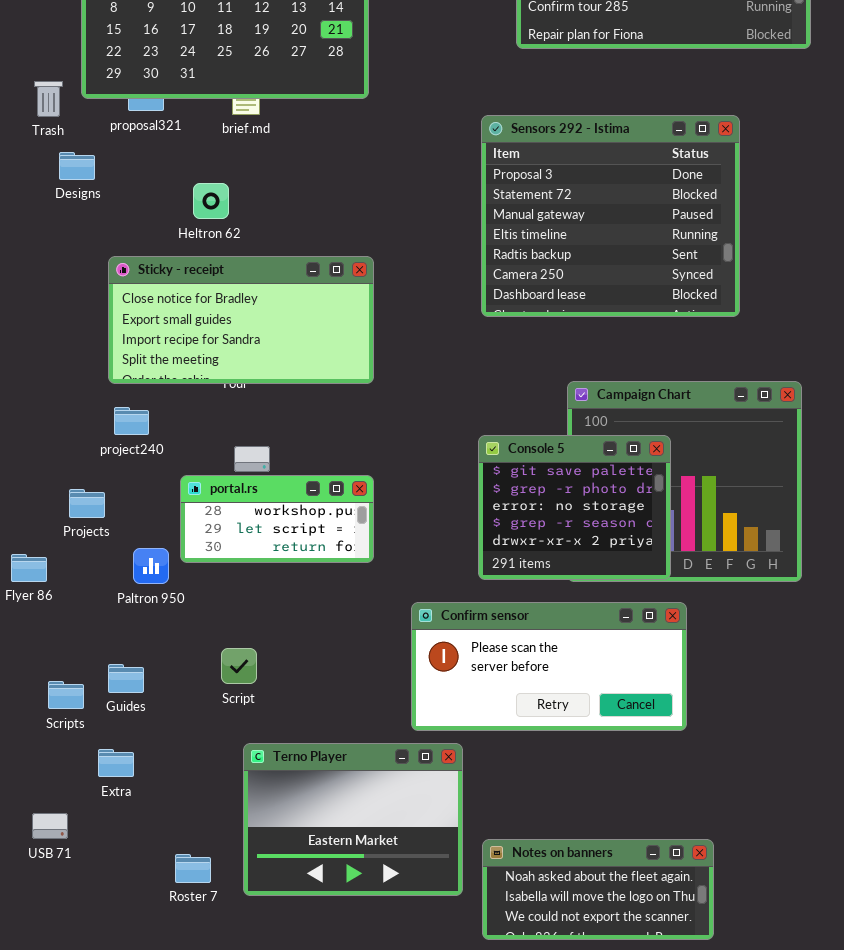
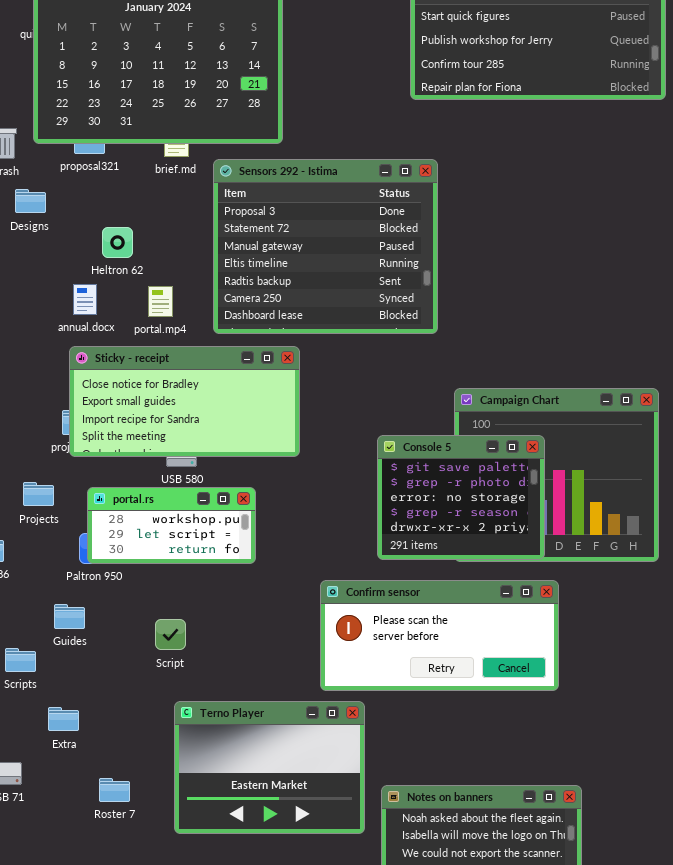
Sensors 292 - Istima: [481,115,740,317] -> [213,159,438,334], moved
Heltron 62: [193,183,229,219] -> [102,227,133,258], moved
Sticky - receipt: [108,256,374,384] -> [69,346,300,457], moved
portal.rs: [180,475,374,563] -> [87,487,256,564], moved
Guides: [108,664,144,693] -> [54,604,85,629], moved
Roster 7: [175,854,211,883] -> [99,778,130,802], moved

